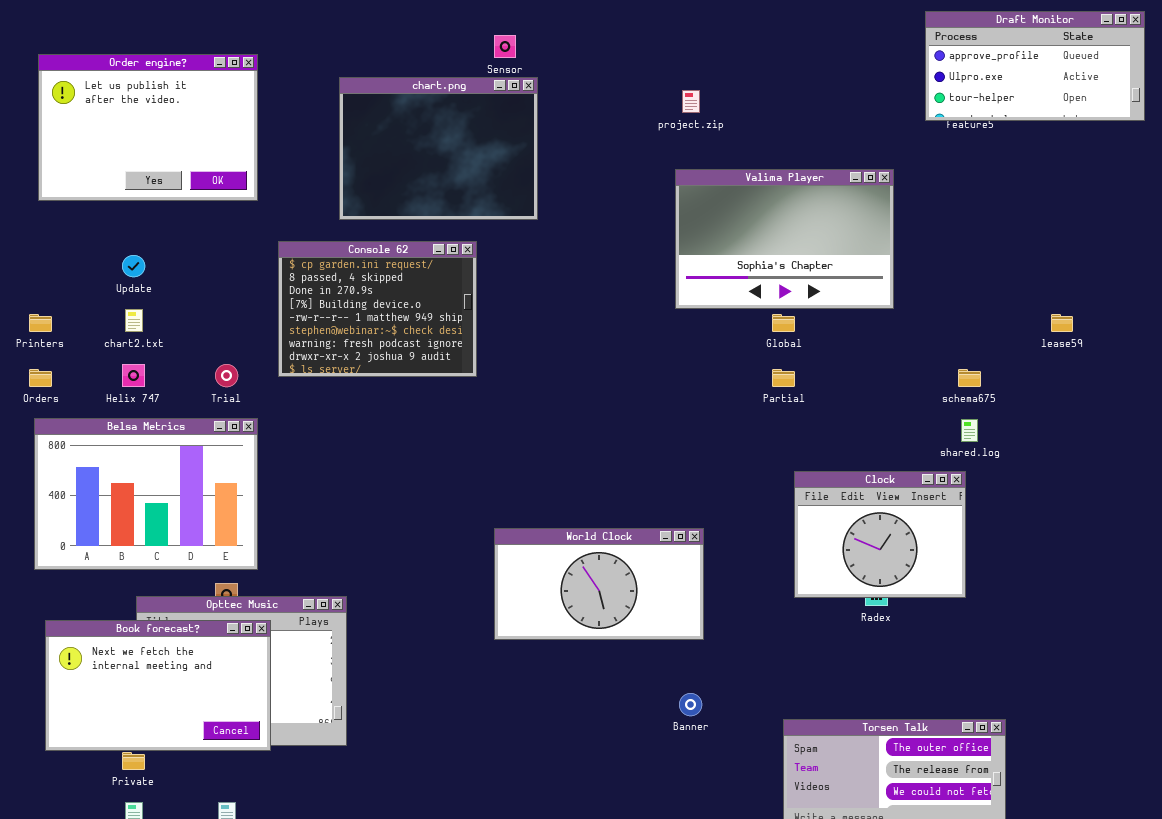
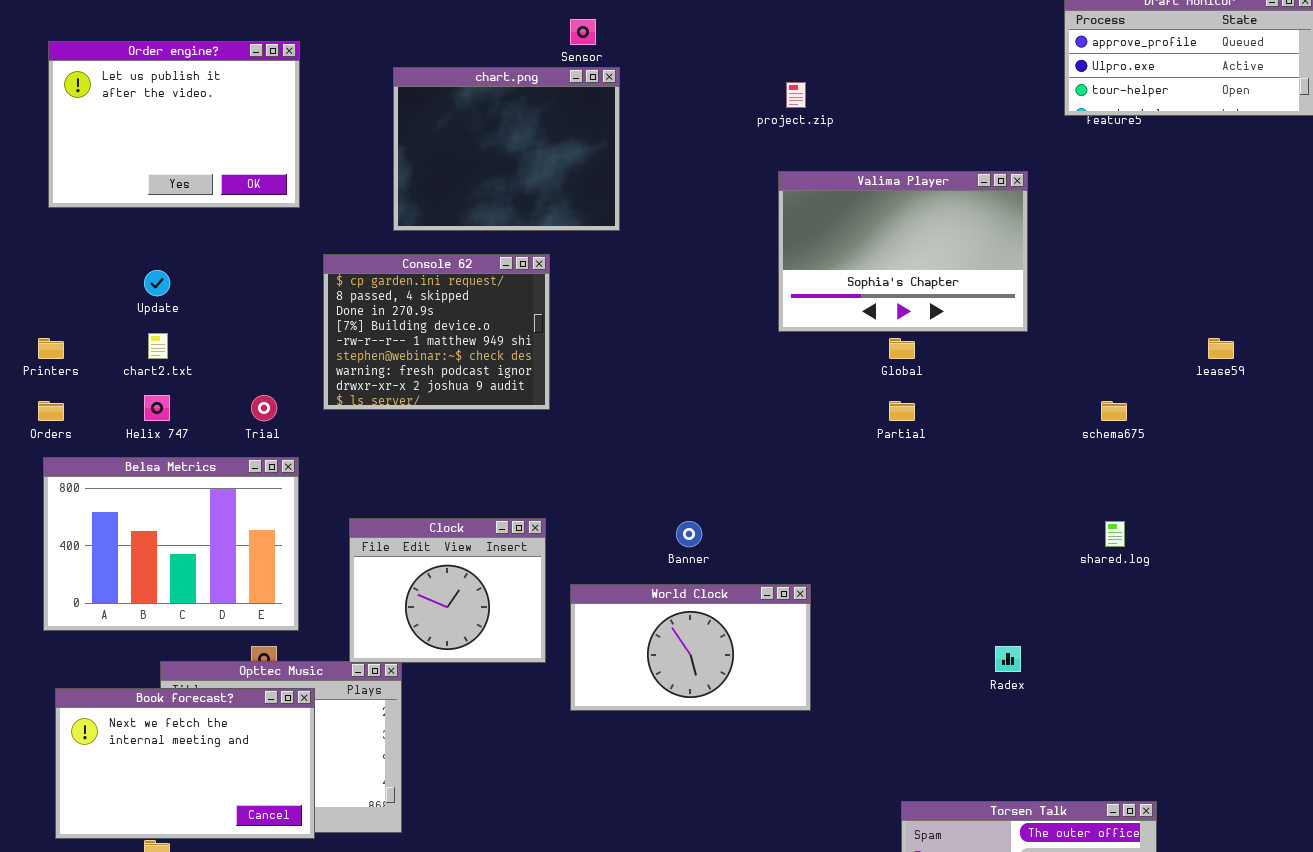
shared.log: [961,419,978,442] -> [1105,521,1125,547], moved
Clock: [794,471,966,598] -> [349,518,546,663], moved
Banner: [679,693,702,716] -> [676,521,702,547], moved

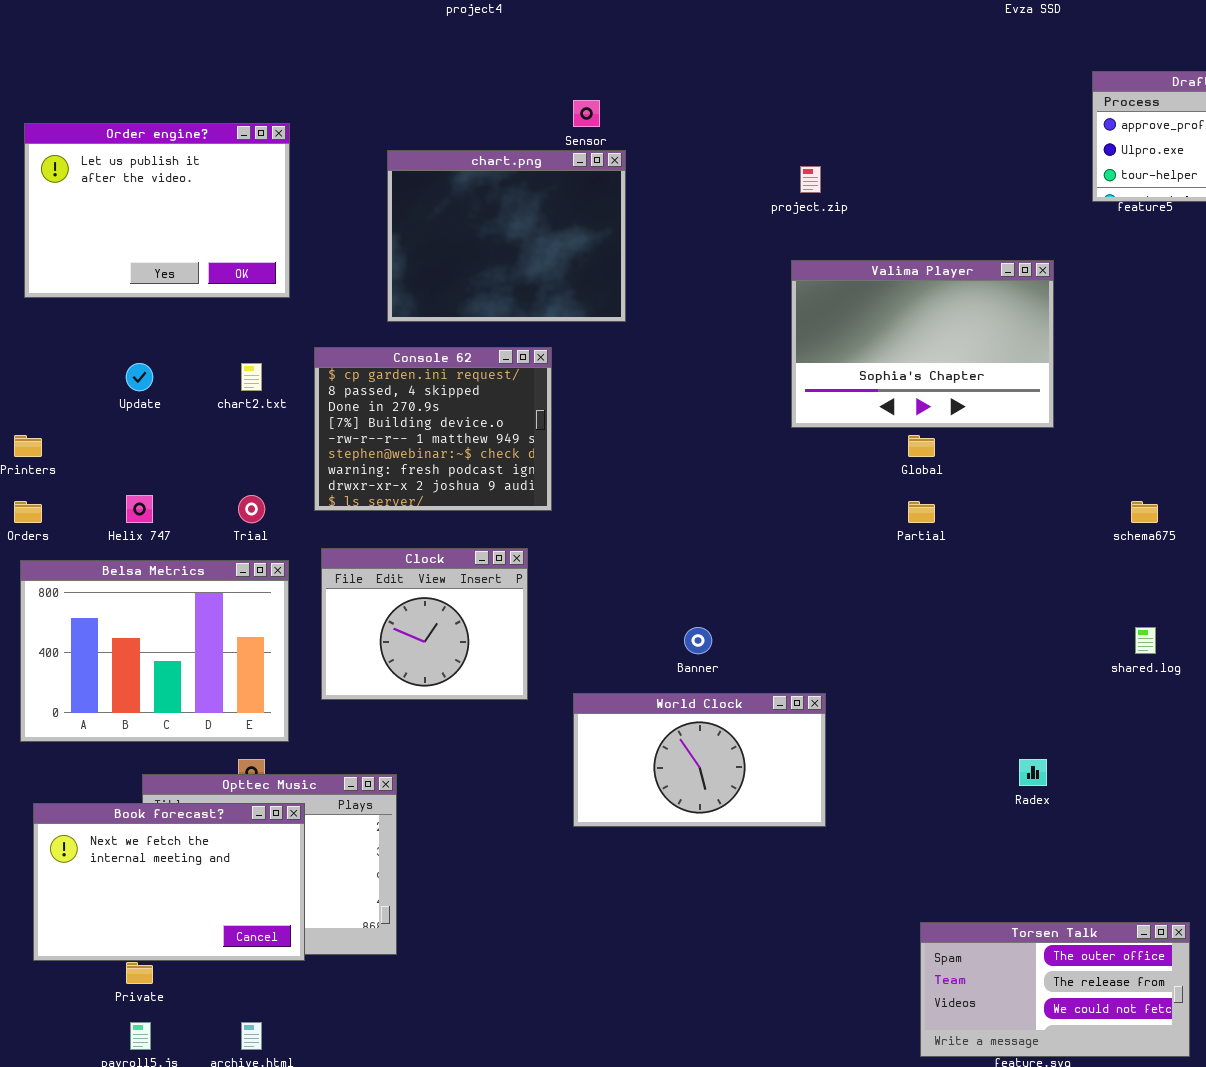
chart2.txt: [148,333,168,359] -> [241,363,262,391], moved
Clock: [349,518,546,663] -> [321,548,528,700], moved

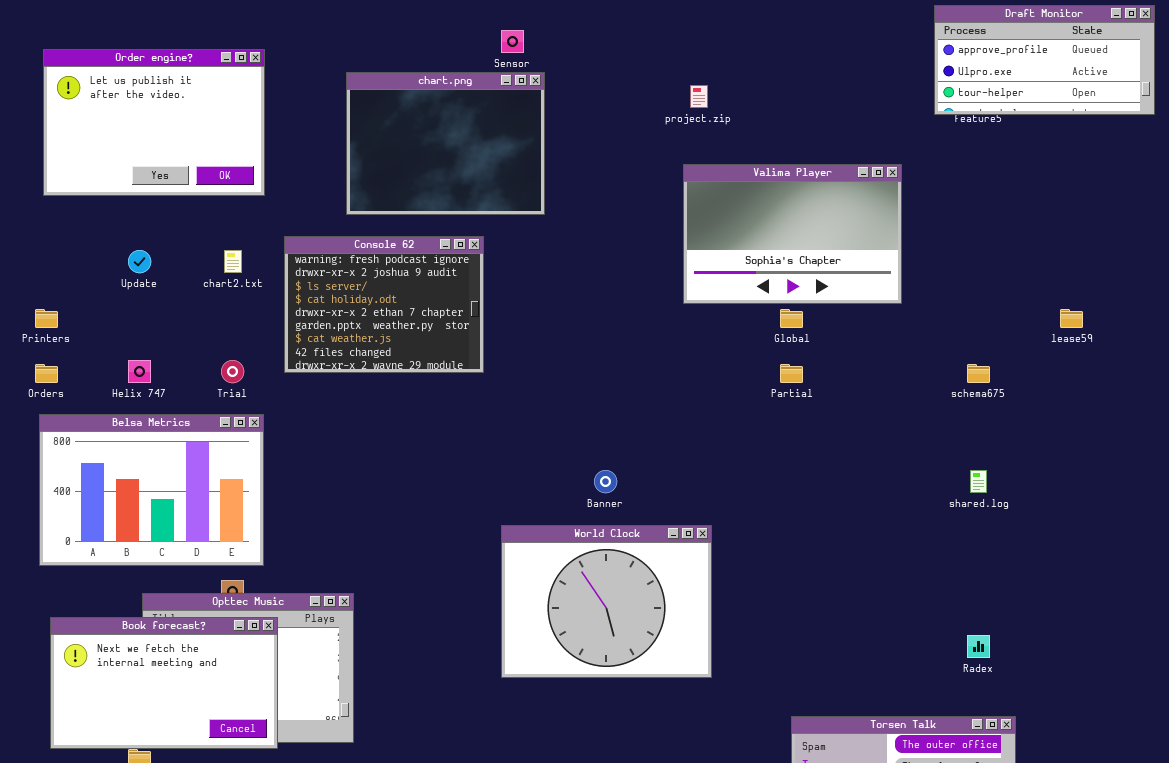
Console 62: [314,347,552,511] -> [284,236,484,373], scrolled down 6 rows
Clock: [321,548,528,700] -> none, closed
World Clock: [573,693,826,827] -> [501,525,712,678], resized
Radex: [1019,759,1047,786] -> [967,635,990,658], moved

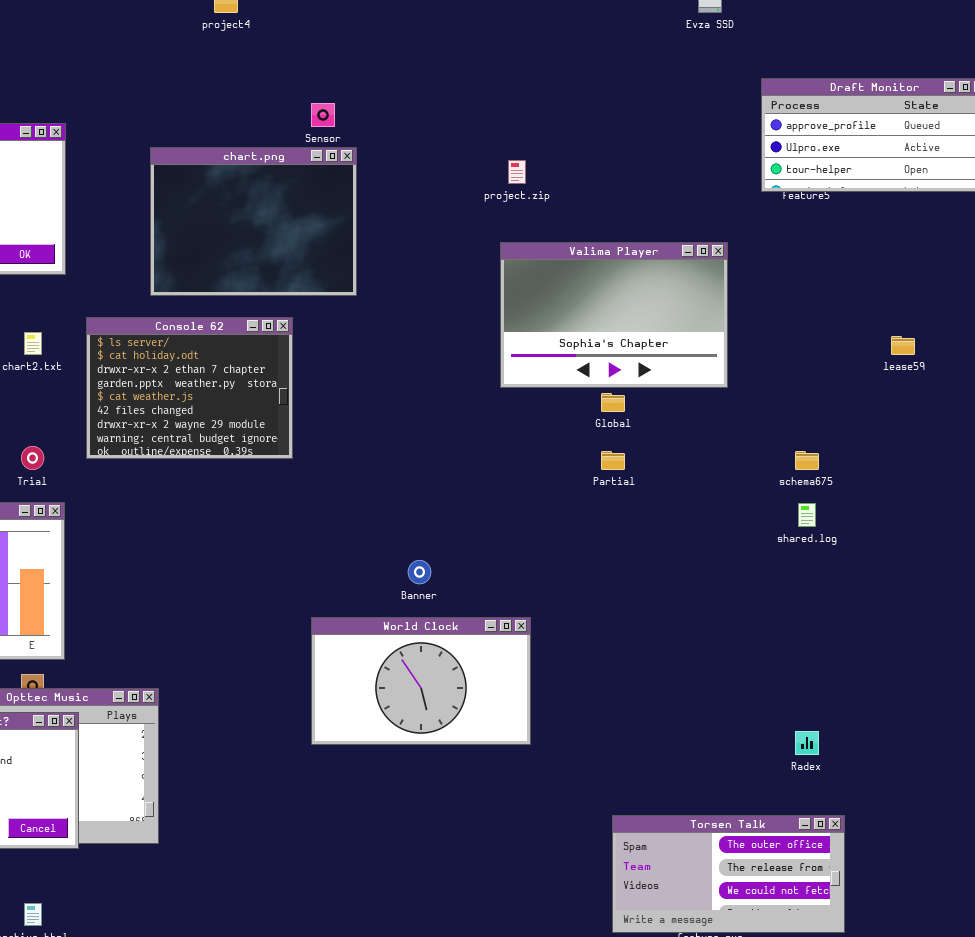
Console 62: [284,236,484,373] -> [86,317,293,459], scrolled down 2 rows
lease59: [1060,309,1083,328] -> [891,336,915,355], moved
shared.log: [970,470,987,493] -> [798,503,816,527], moved
World Clock: [501,525,712,678] -> [311,617,531,745], resized

